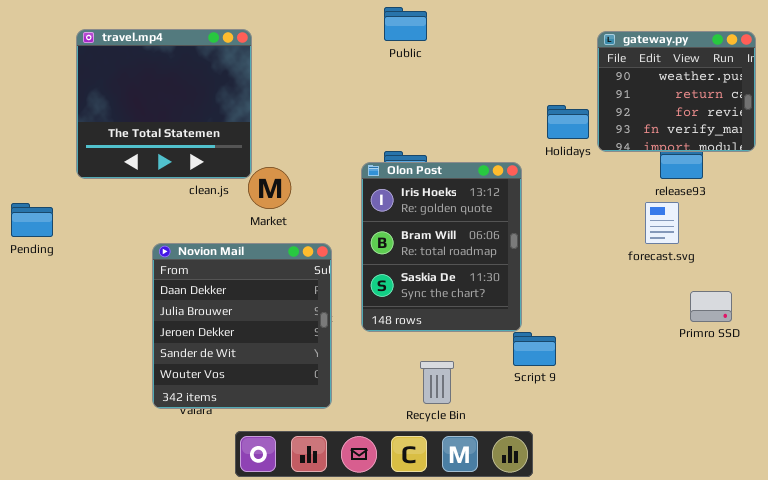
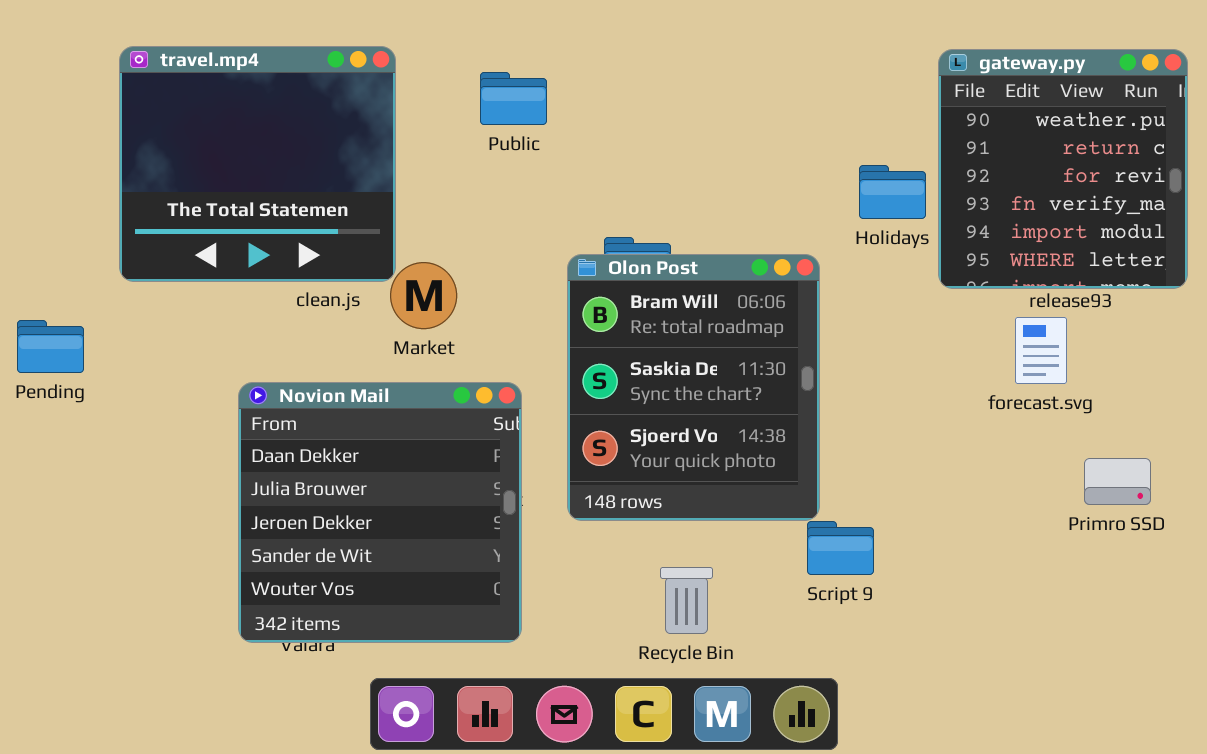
Public: [384,7,427,41] -> [480,72,547,125], moved
gateway.py: [597,31,756,152] -> [938,49,1188,289], resized
Olon Post: [361,162,522,332] -> [567,254,820,521], scrolled down 1 row

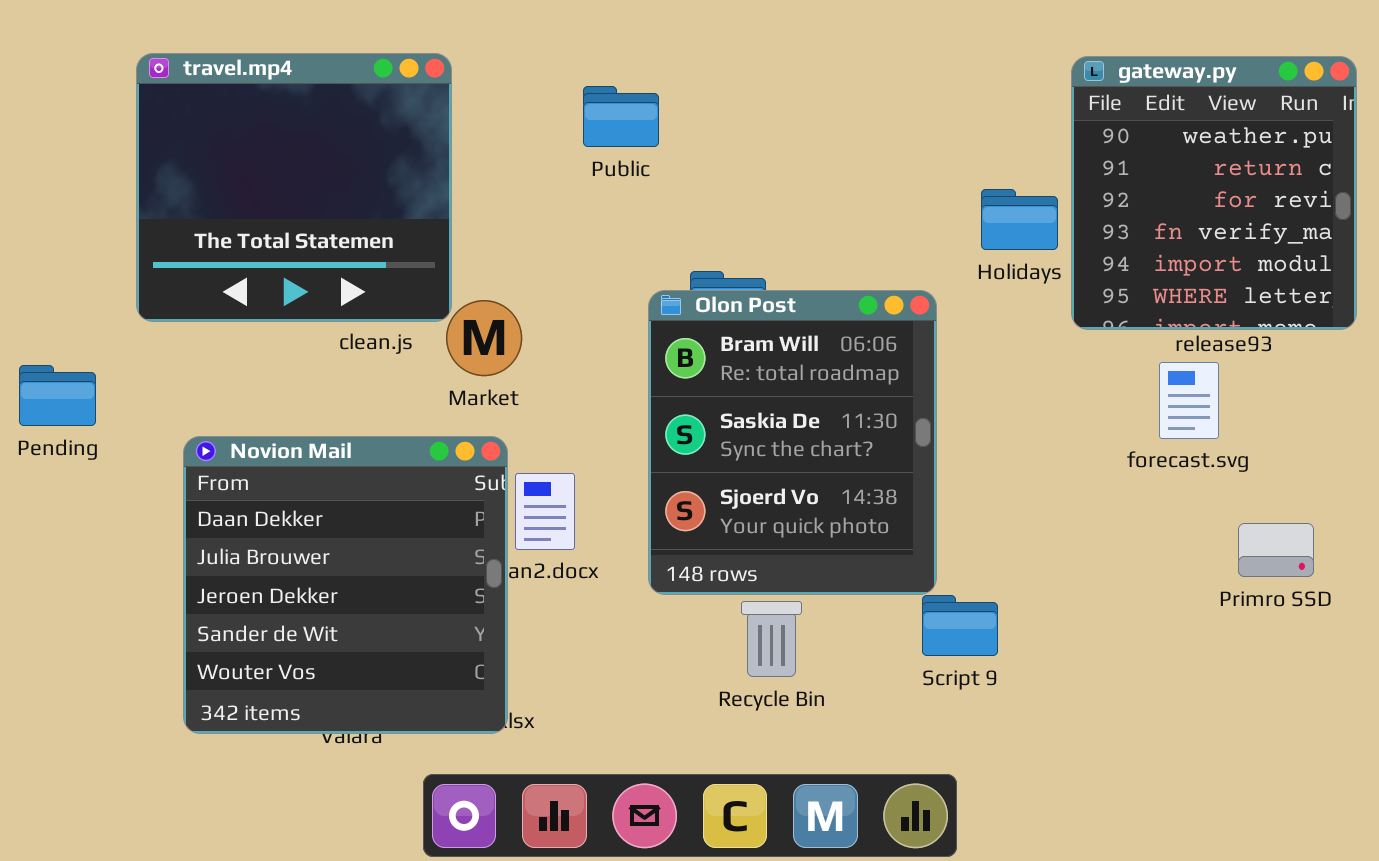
Public: [480,72,547,125] -> [583,86,659,147], moved
Novion Mail: [238,382,522,643] -> [183,436,508,734], moved
Recycle Bin: [660,567,713,634] -> [741,601,802,677], moved

